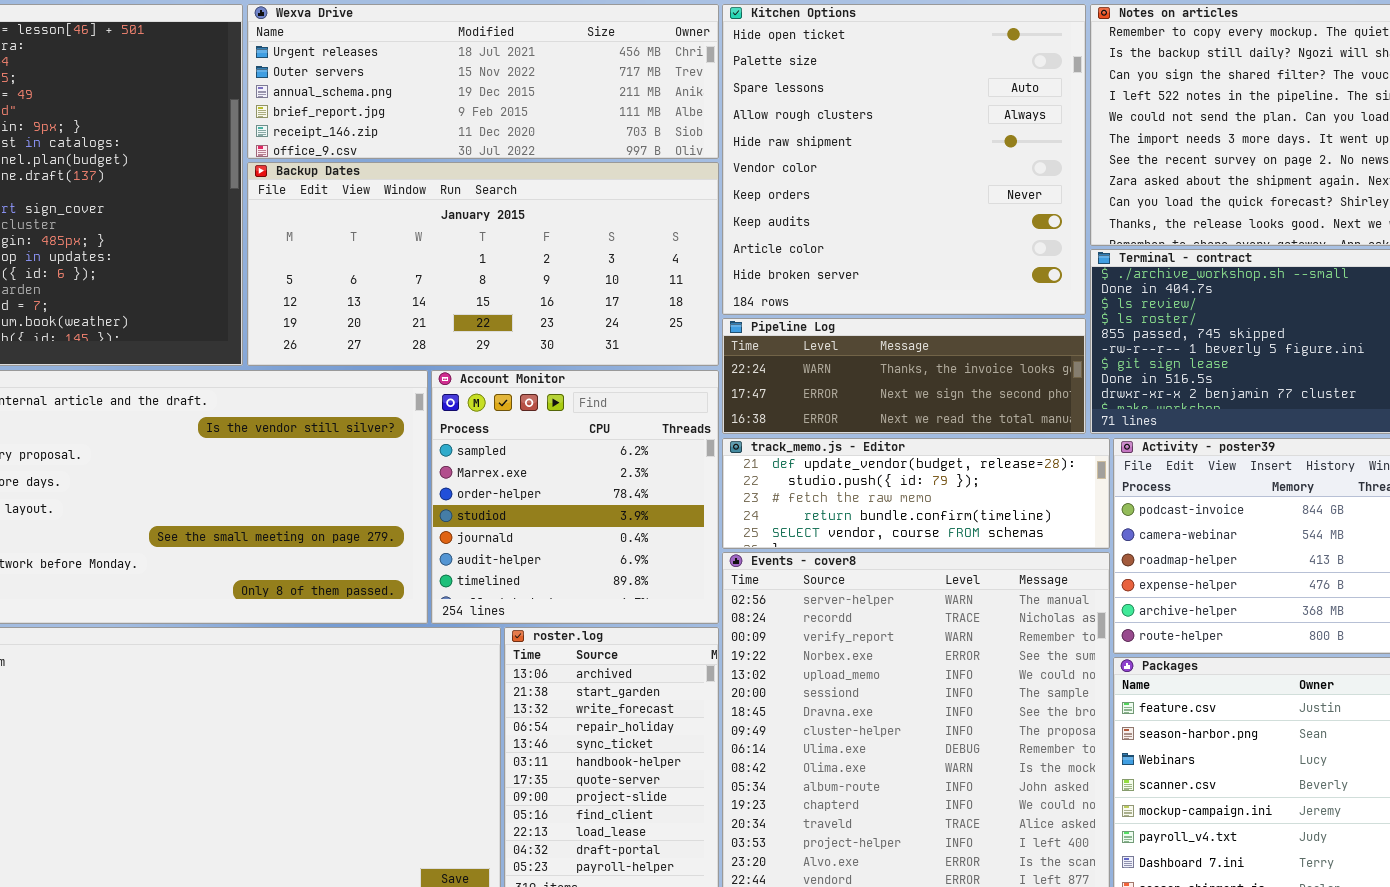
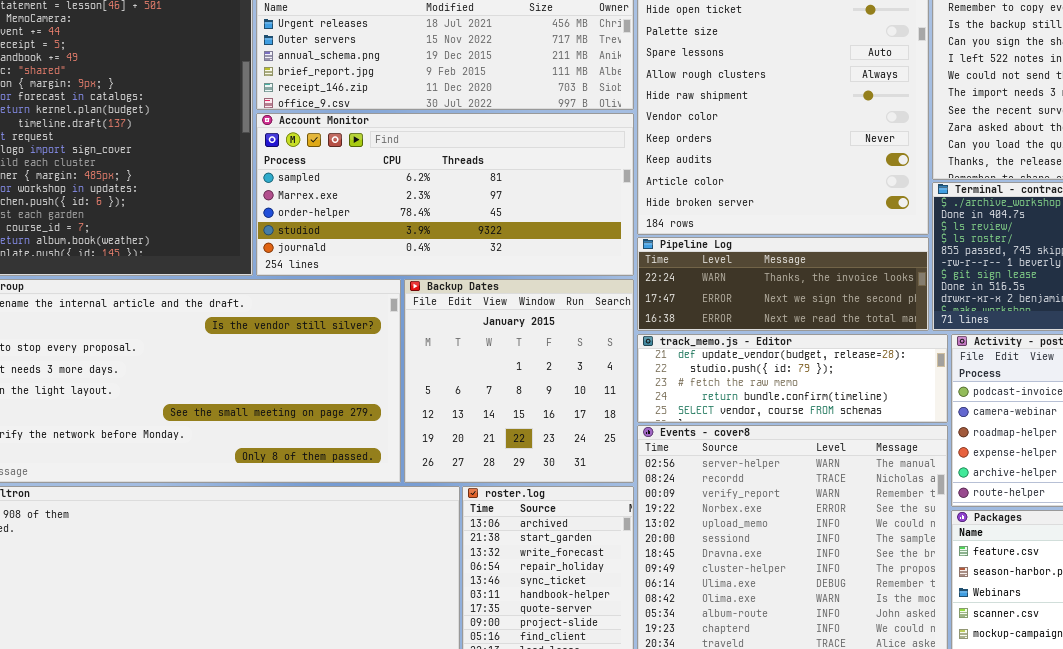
Backup Dates: [247,162,719,366] -> [404,279,634,483], moved, resized
Account Monitor: [431,370,719,624] -> [256,113,634,276], moved, resized

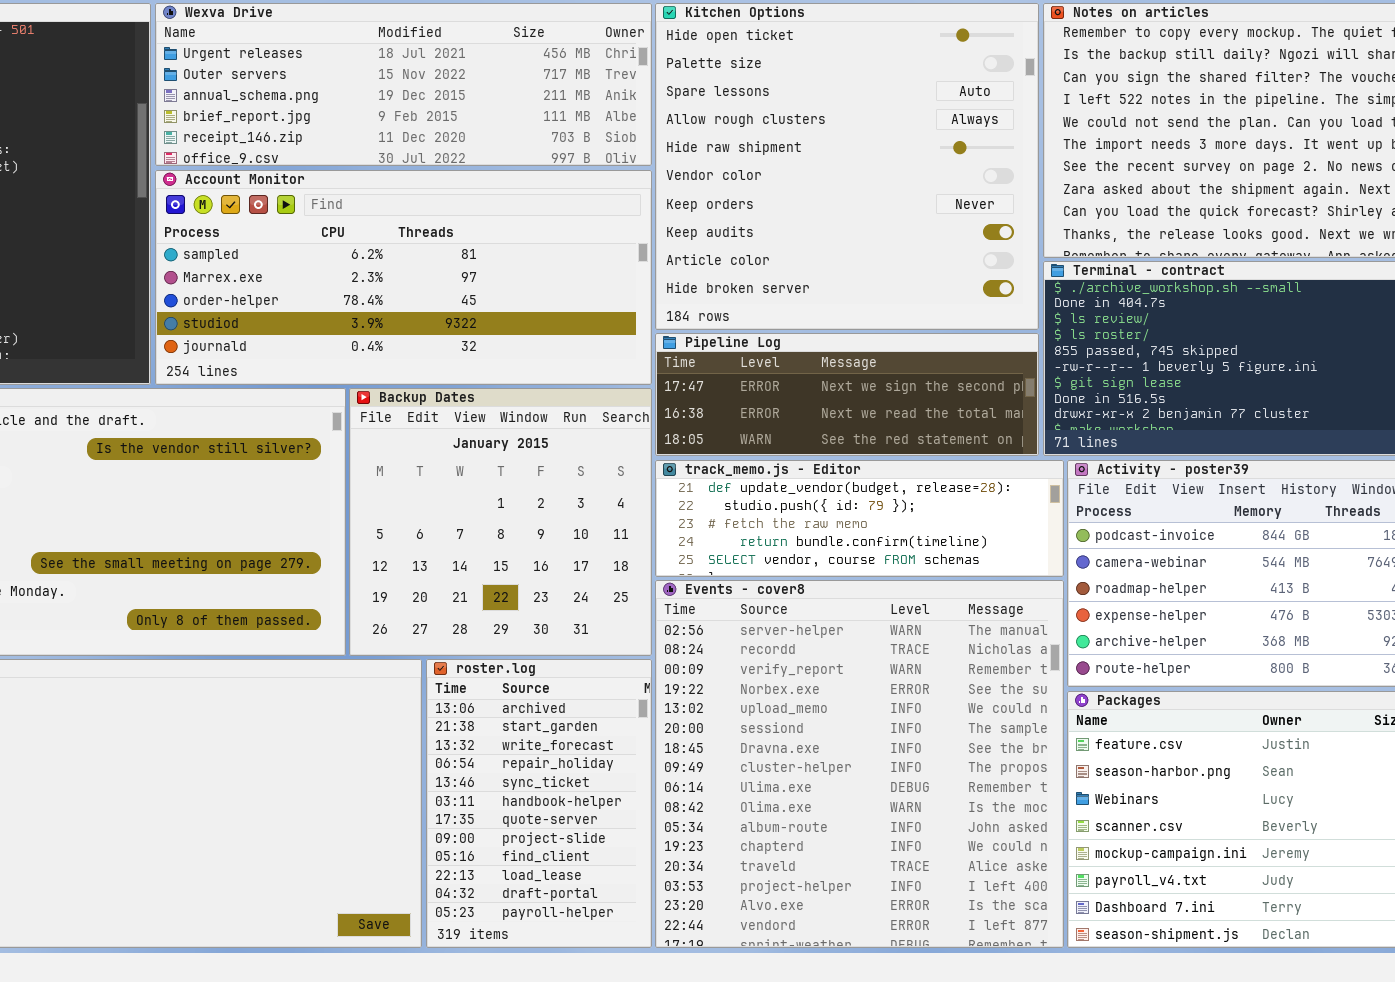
Pipeline Log: [637,237,929,331] -> [655,333,1039,456], scrolled down 1 row

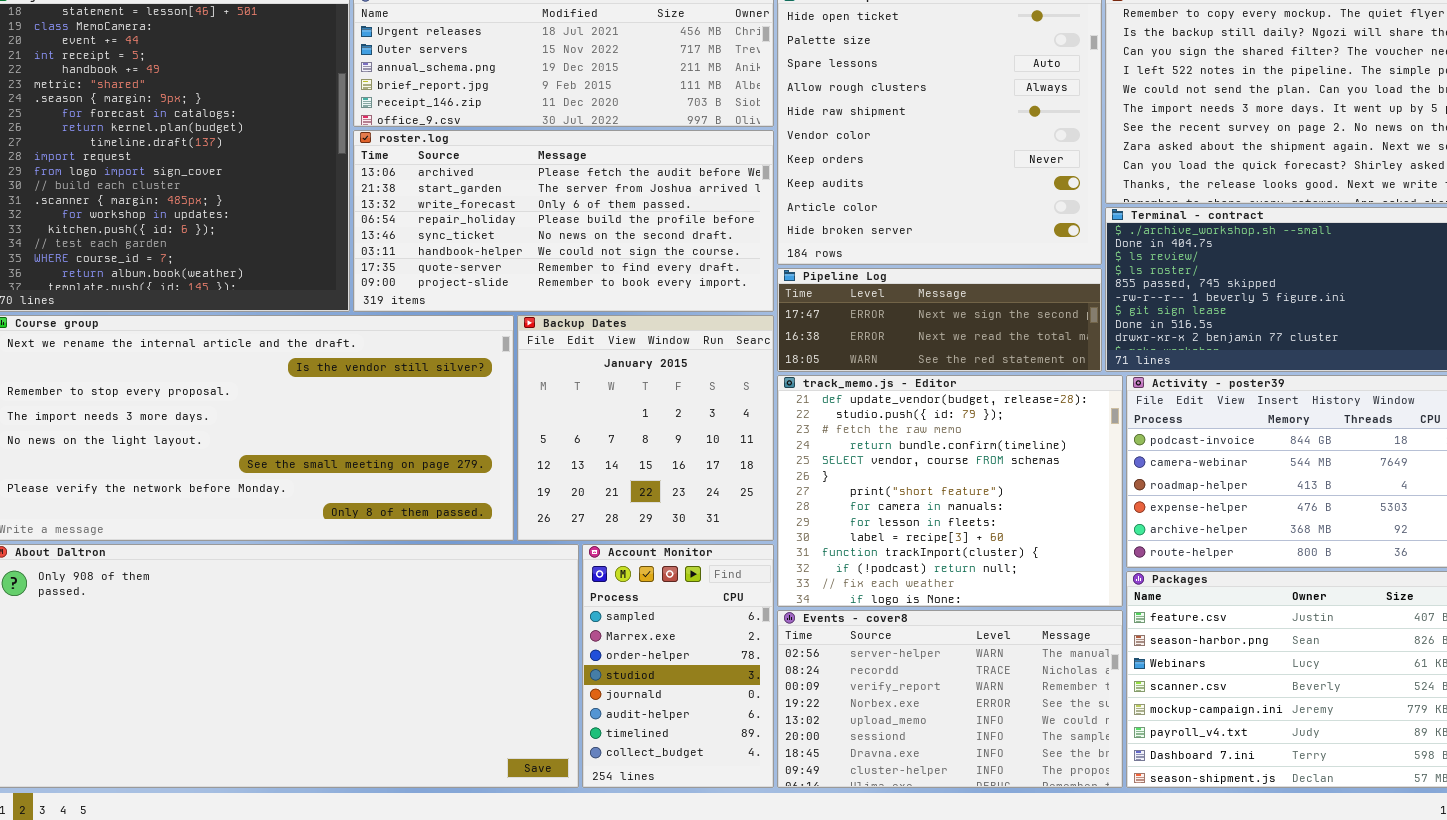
Account Monitor: [155,170,652,385] -> [582,544,774,788], moved, resized
track_memo.js - Editor: [655,460,1064,577] -> [777,375,1123,607], resized
Events - cover8: [655,580,1064,948] -> [777,610,1123,788], resized
roster.log: [426,659,652,948] -> [353,130,774,312], moved, resized

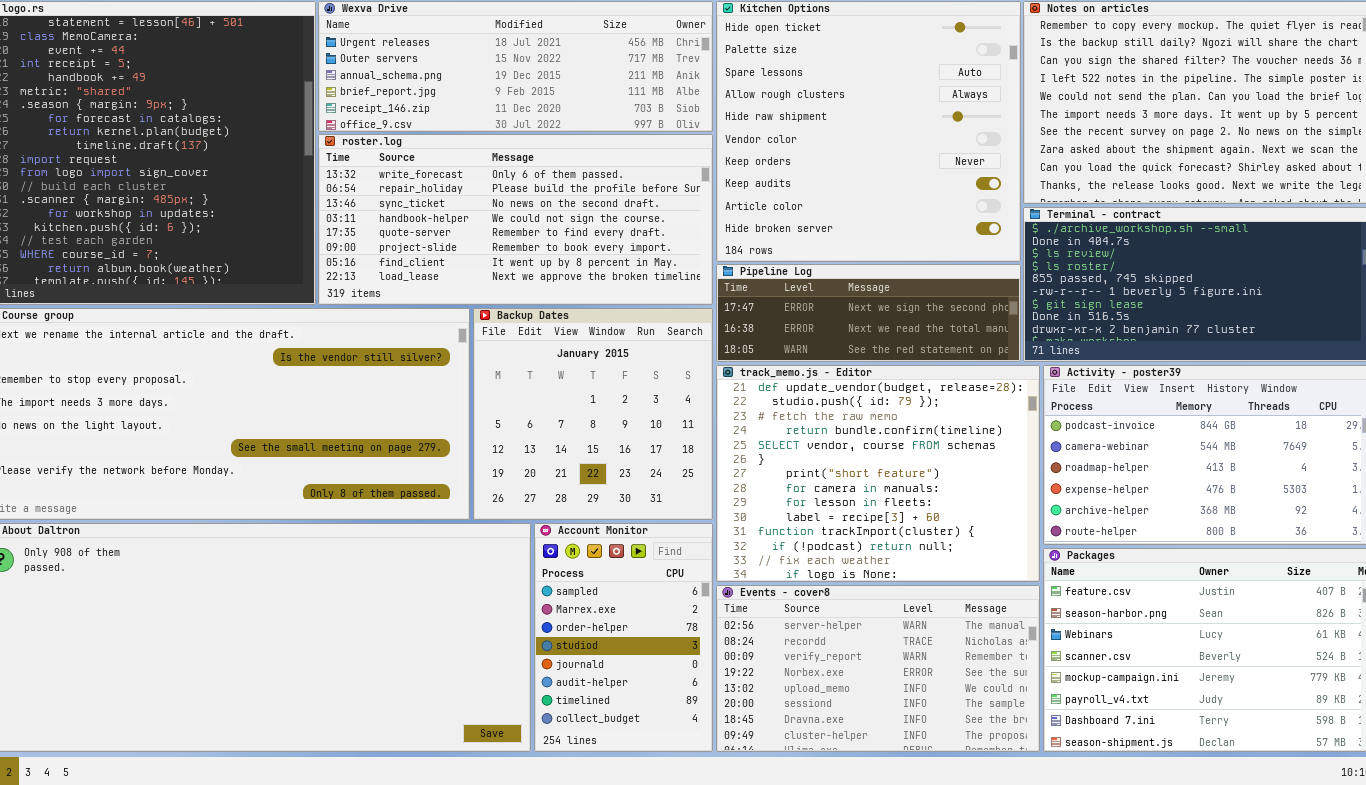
roster.log: [353,130,774,312] -> [318,134,713,305], scrolled down 2 rows

